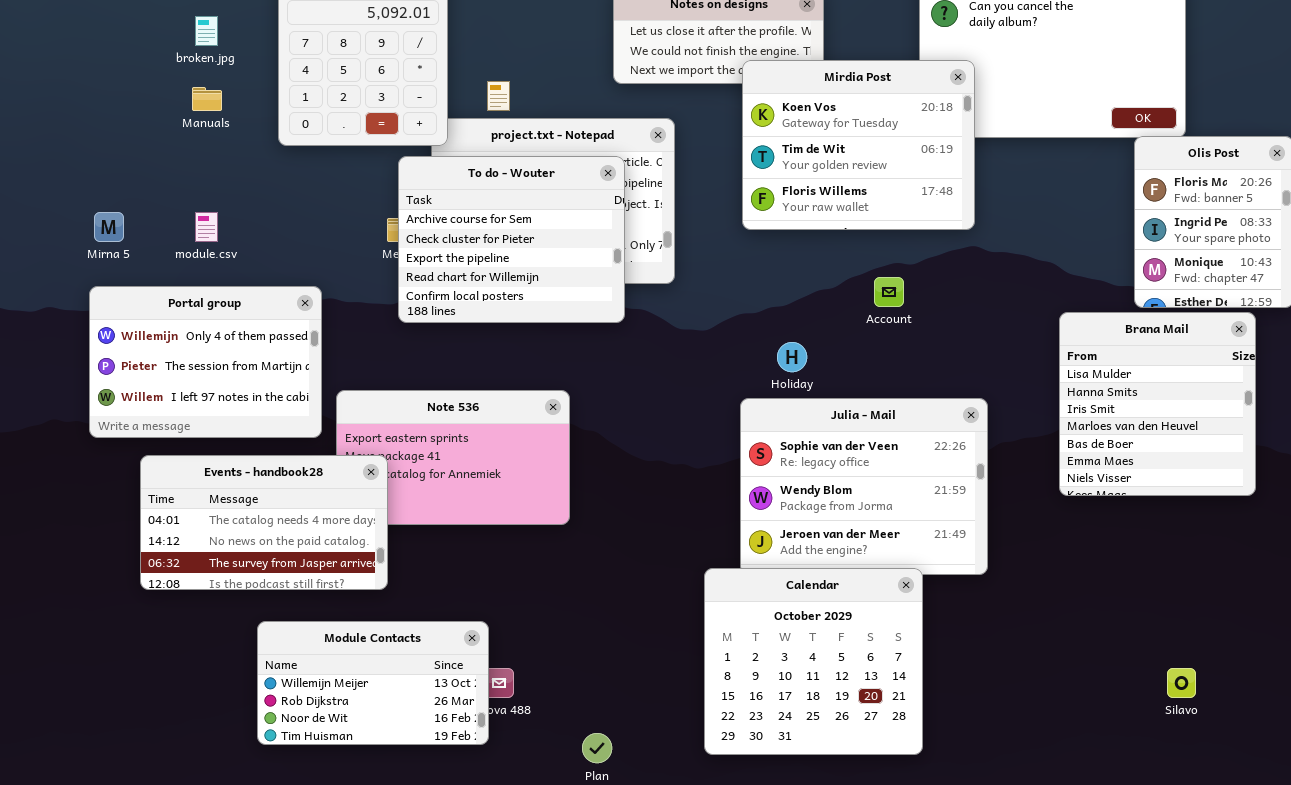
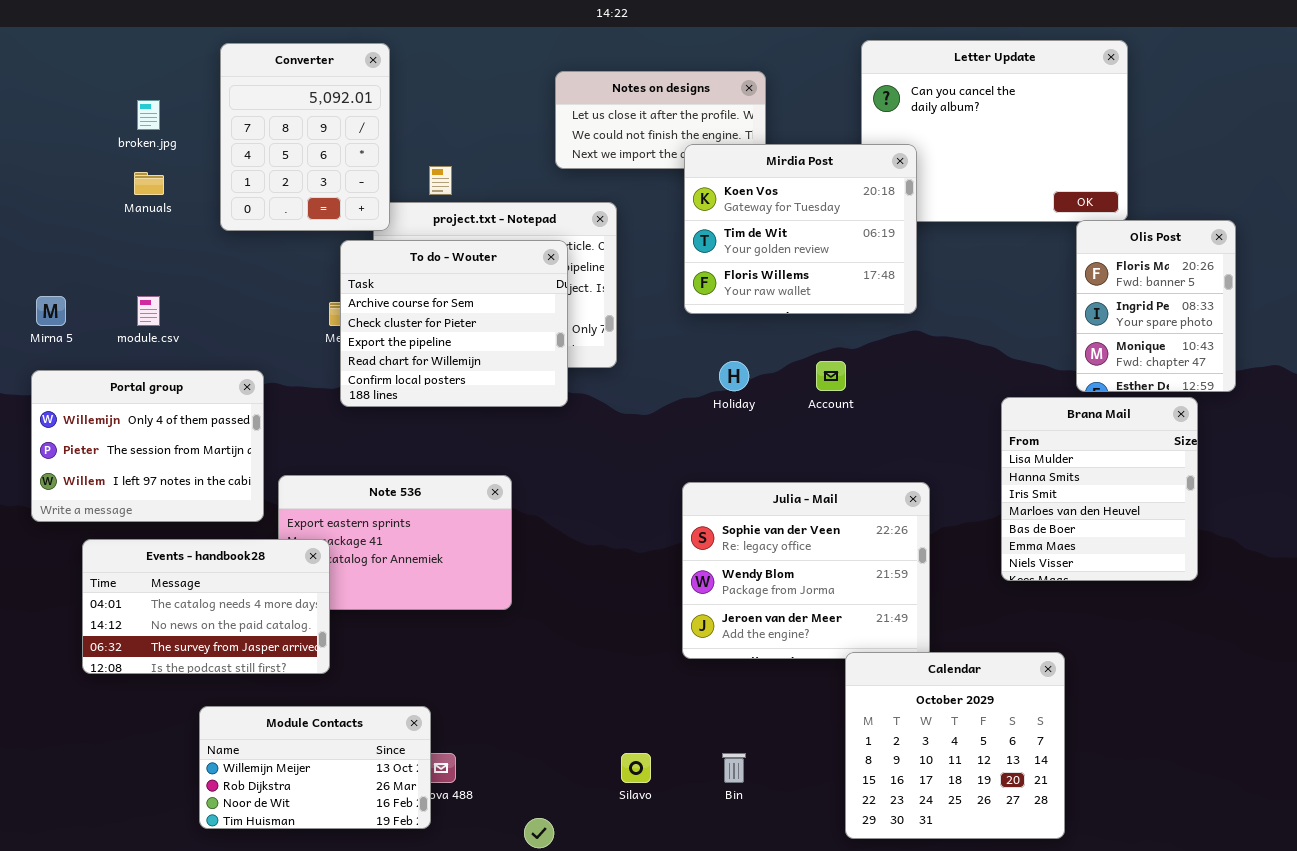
Holiday: [777,342,807,372] -> [719,361,749,391], moved
Calendar: [704,568,923,755] -> [845,652,1065,839], moved
Silavo: [1167,668,1196,698] -> [621,753,651,783], moved

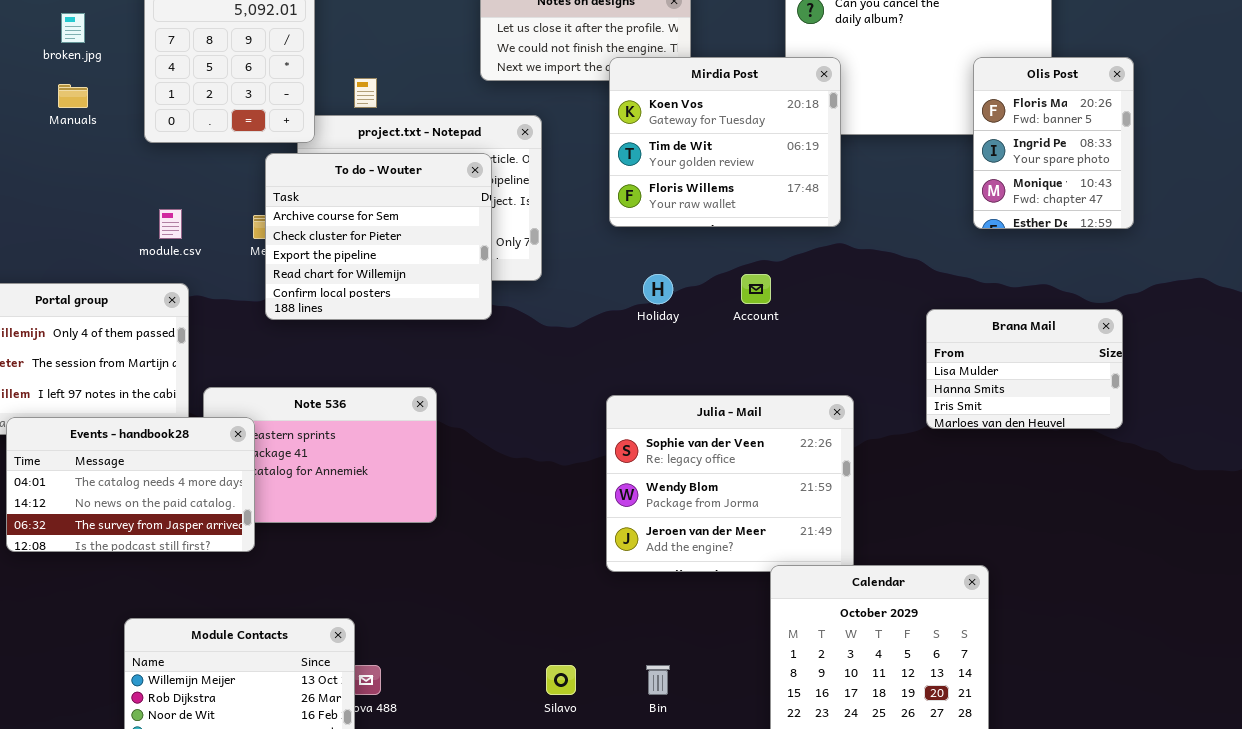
Olis Post: [1076,220,1236,392] -> [973,57,1134,229], moved
module.csv: [137,296,160,326] -> [159,209,182,239], moved
Brana Mail: [1001,397,1198,581] -> [926,309,1123,429], resized
Events - handbook28: [82,539,330,674] -> [6,417,255,552], moved

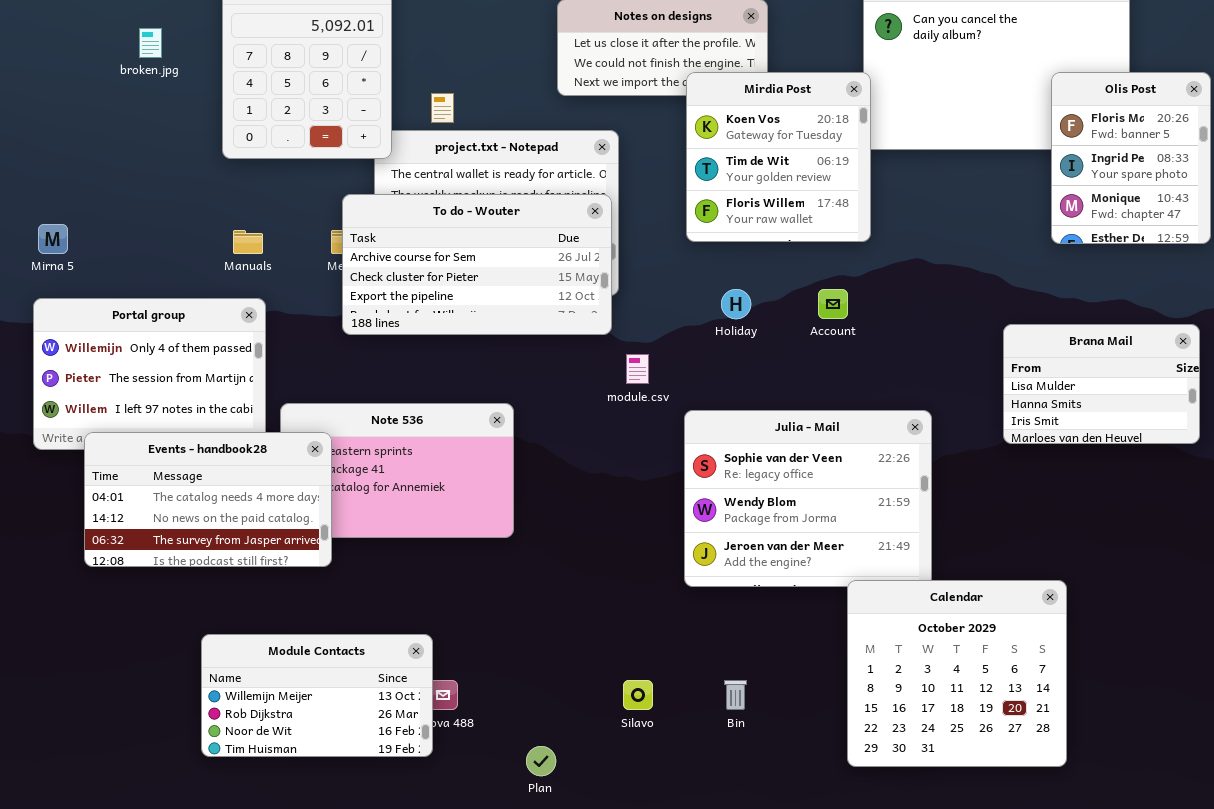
Mirdia Post: [609,57,841,227] -> [686,72,871,242], resized
Manuals: [58,84,88,108] -> [233,230,263,254], moved
To do - Wouter: [265,153,492,320] -> [342,194,612,335], resized
module.csv: [159,209,182,239] -> [626,354,649,384], moved

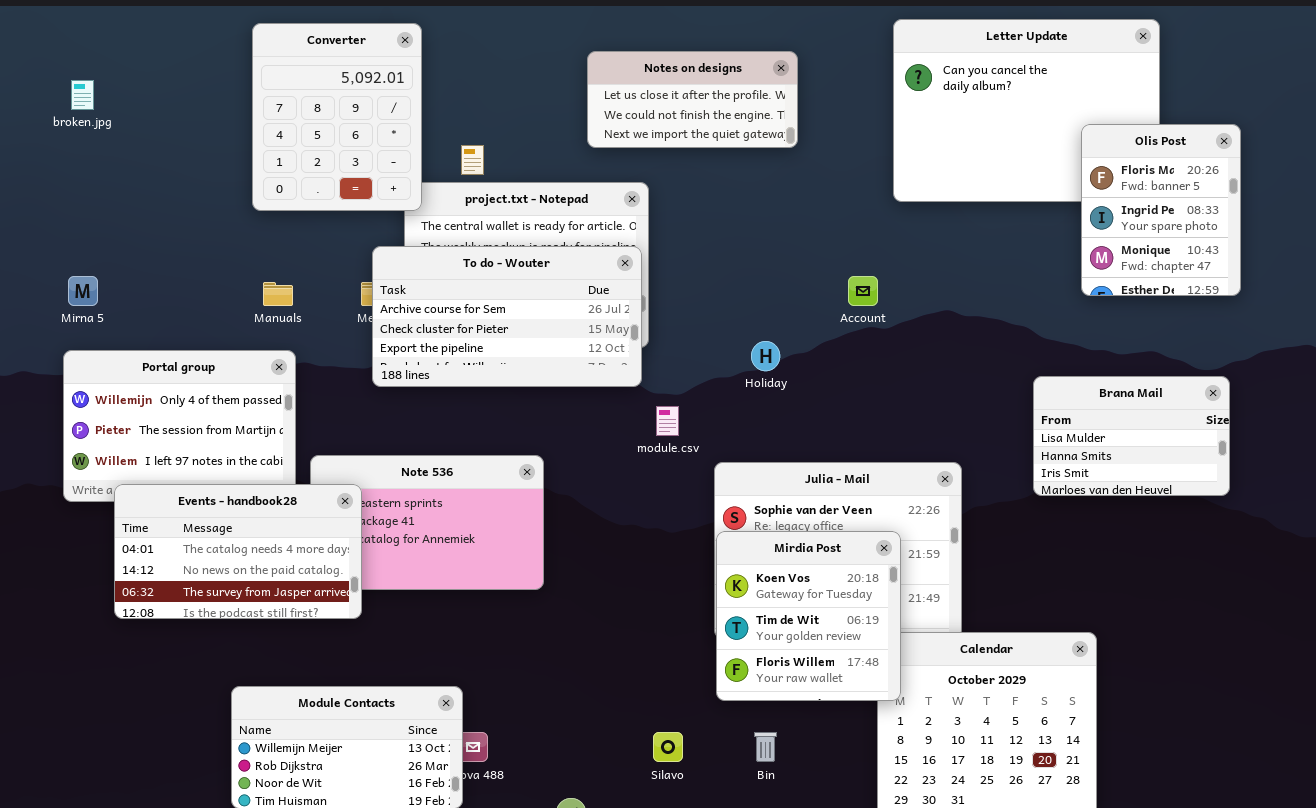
broken.jpg: [139,28,162,58] -> [71,80,94,110], moved
Mirdia Post: [686,72,871,242] -> [716,531,901,701], moved
Account: [818,289,848,319] -> [848,276,878,306], moved

